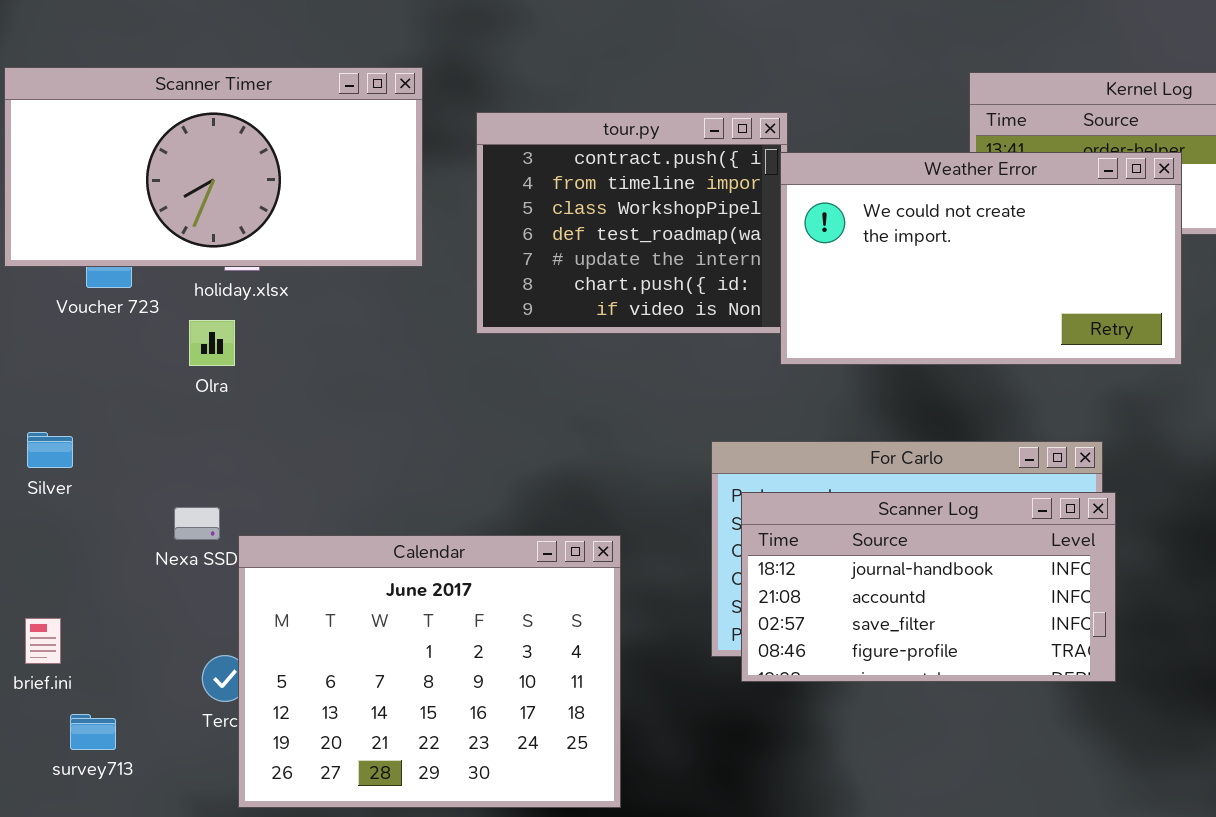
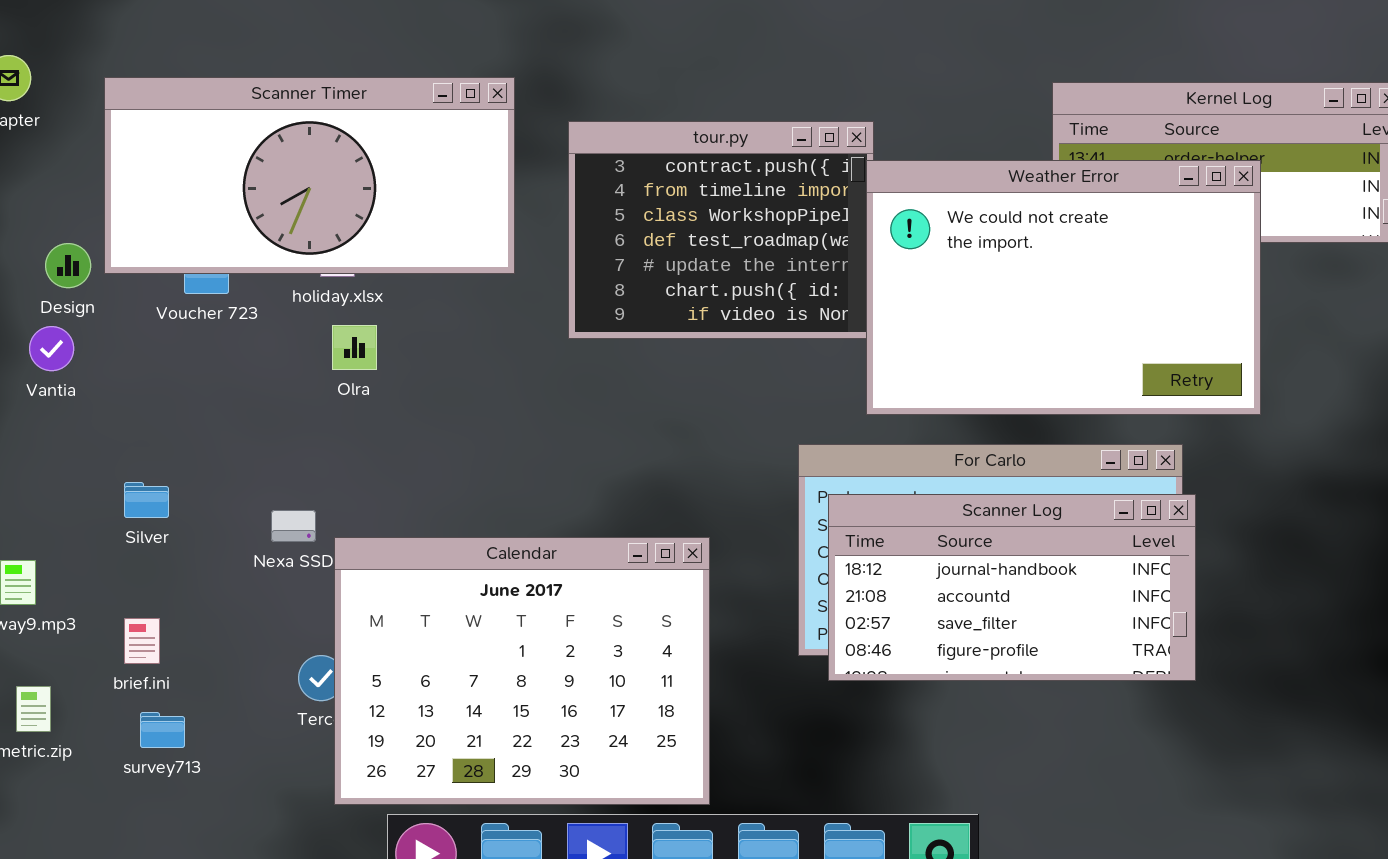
Weather Error: [780,152,1182,365] -> [866,160,1261,415], resized
Olra: [189,320,235,366] -> [332,325,377,370], moved
Silver: [27,432,73,468] -> [124,482,169,518], moved
survey713: [70,714,116,750] -> [140,712,185,748], moved

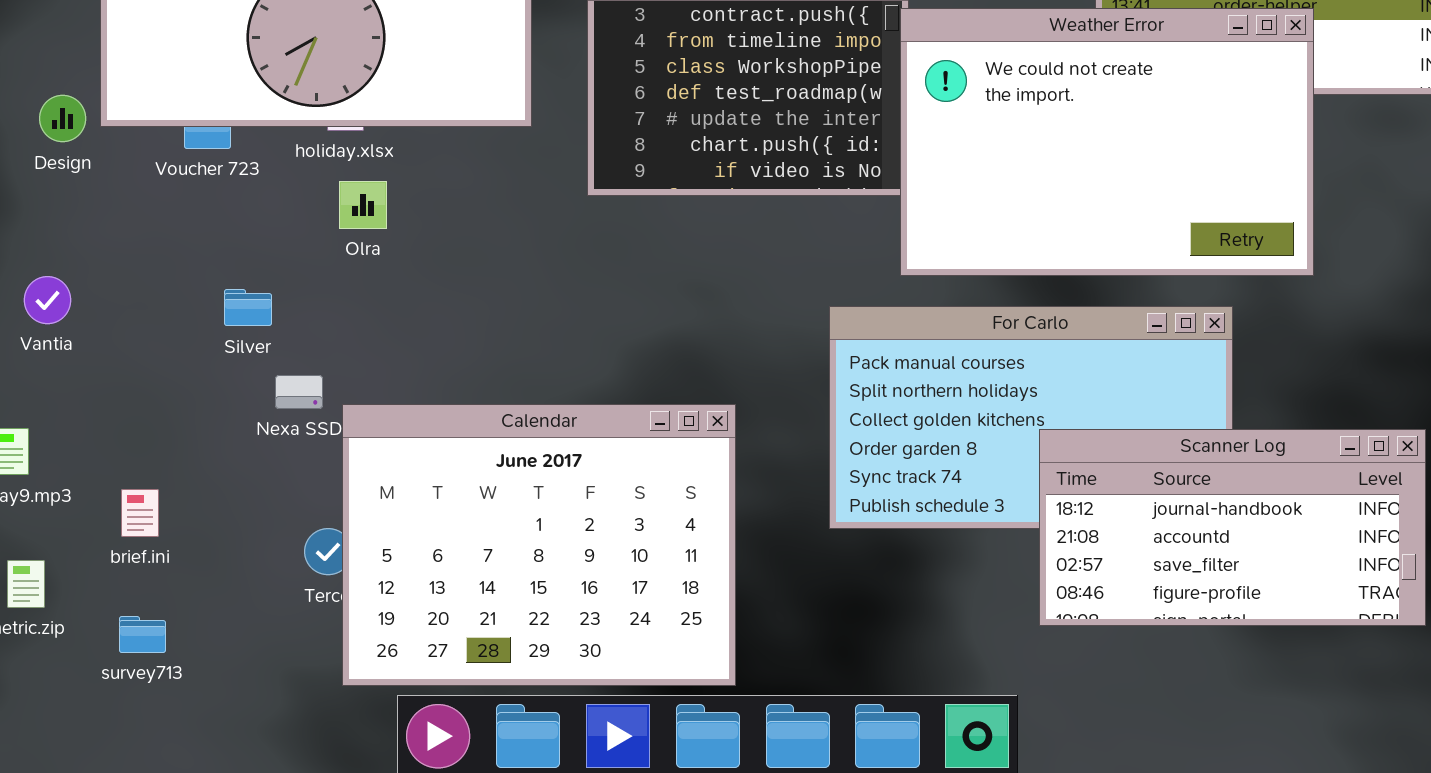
Vantia: [29,326,74,371] -> [24,276,71,324], moved
Silver: [124,482,169,518] -> [224,289,272,326], moved
Scanner Log: [828,494,1196,681] -> [1039,429,1426,626], moved
survey713: [140,712,185,748] -> [119,616,166,653], moved

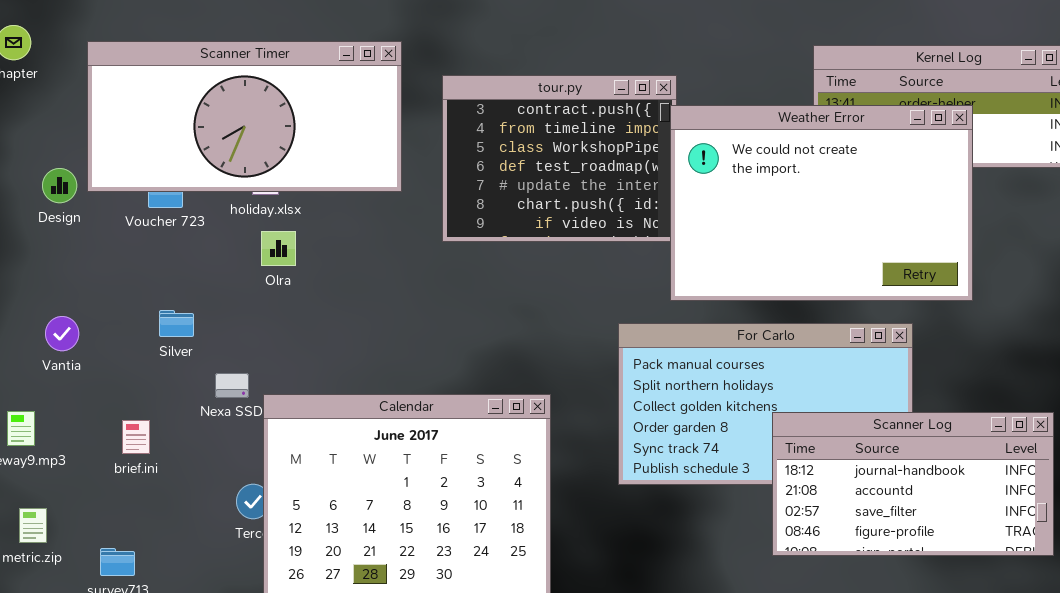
Vantia: [24,276,71,324] -> [45,316,79,351], moved
Silver: [224,289,272,326] -> [159,310,194,337], moved
brief.ini: [121,489,159,537] -> [122,420,150,454], moved

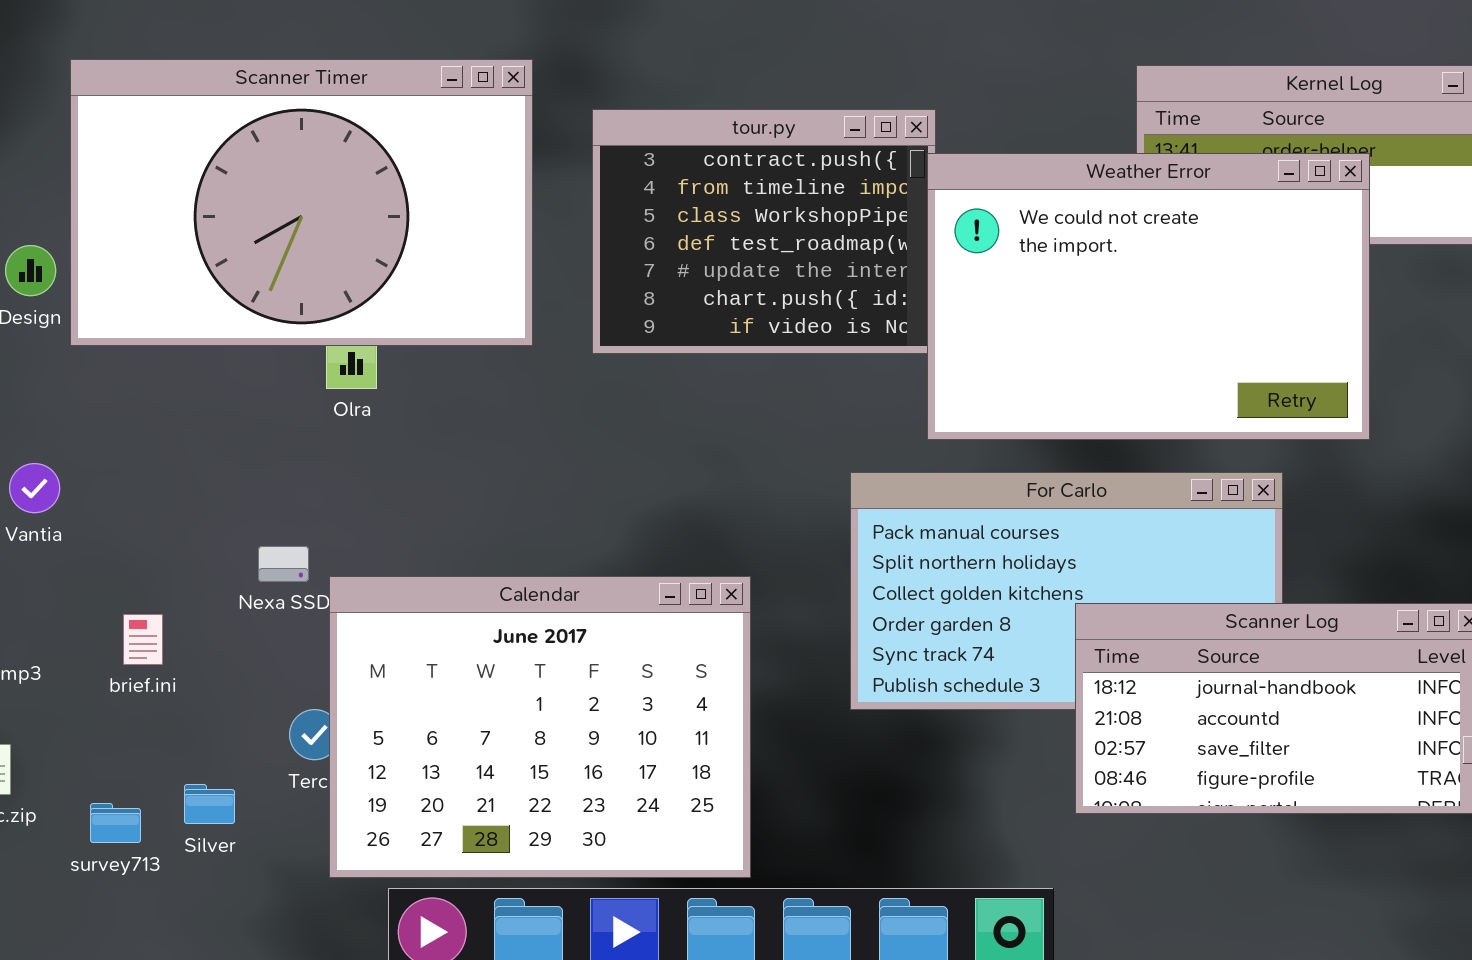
Scanner Timer: [87,41,402,192] -> [70,59,533,346], resized
Silver: [159,310,194,337] -> [184,784,235,824], moved

